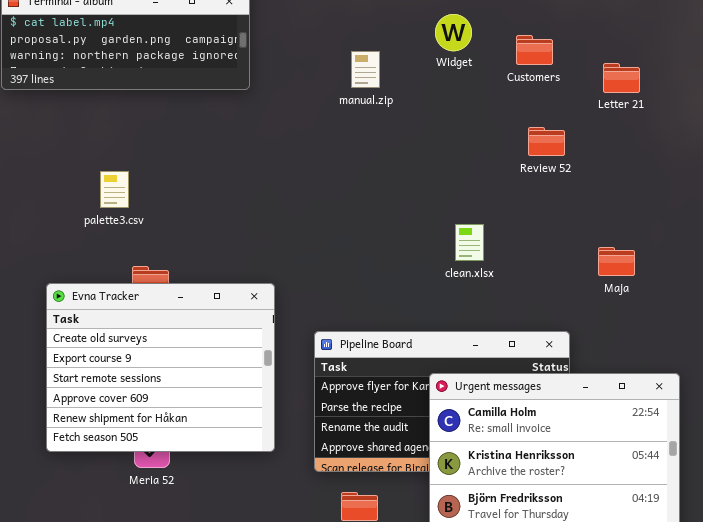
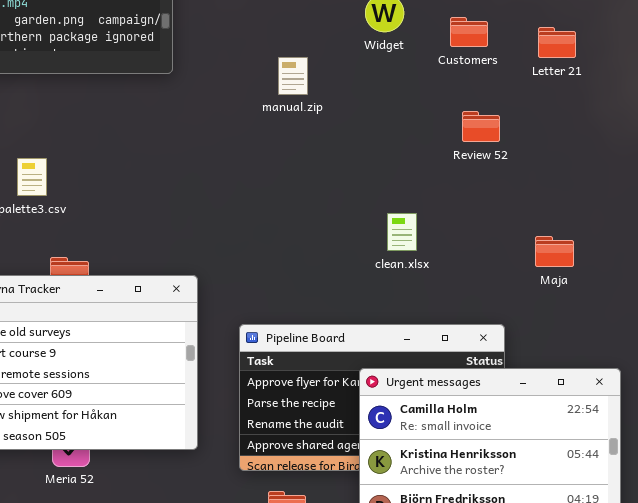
manual.zip: [351,51,380,88] -> [278,57,308,95], moved
Letter 21: [603,63,640,93] -> [538,27,576,58], moved

